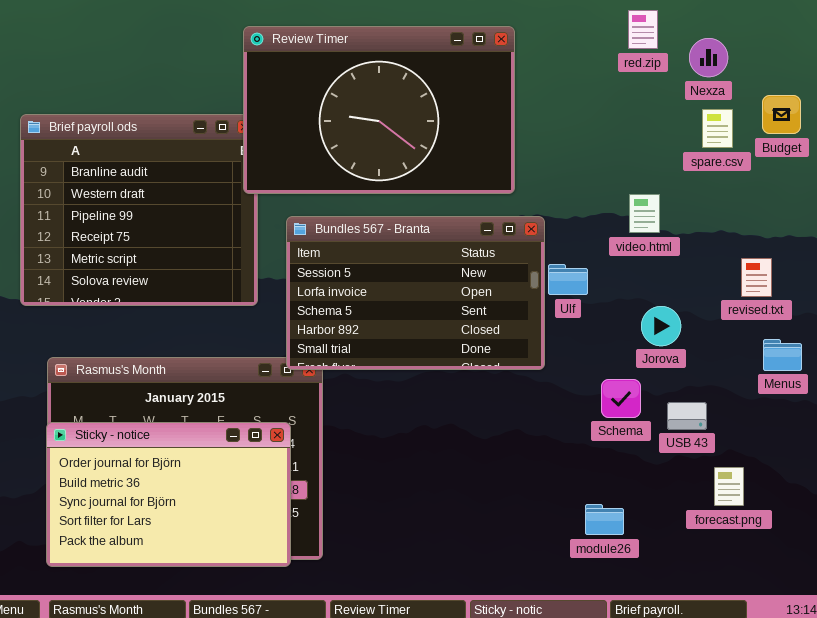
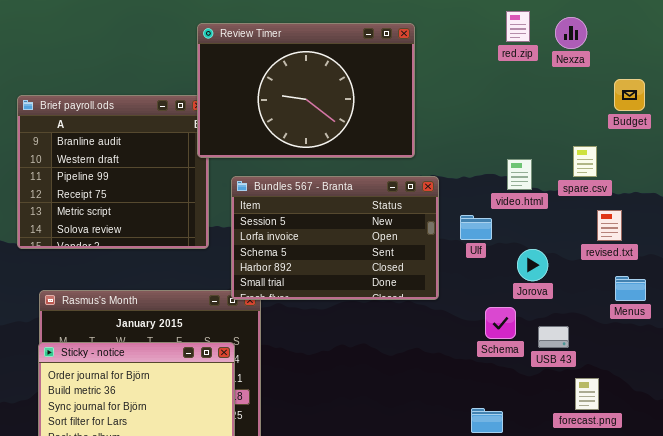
Nexza: [689,38,728,77] -> [555,17,587,49], moved
spare.csv: [702,109,733,148] -> [573,146,597,177], moved
Ulf: [548,264,588,295] -> [460,215,492,240], moved

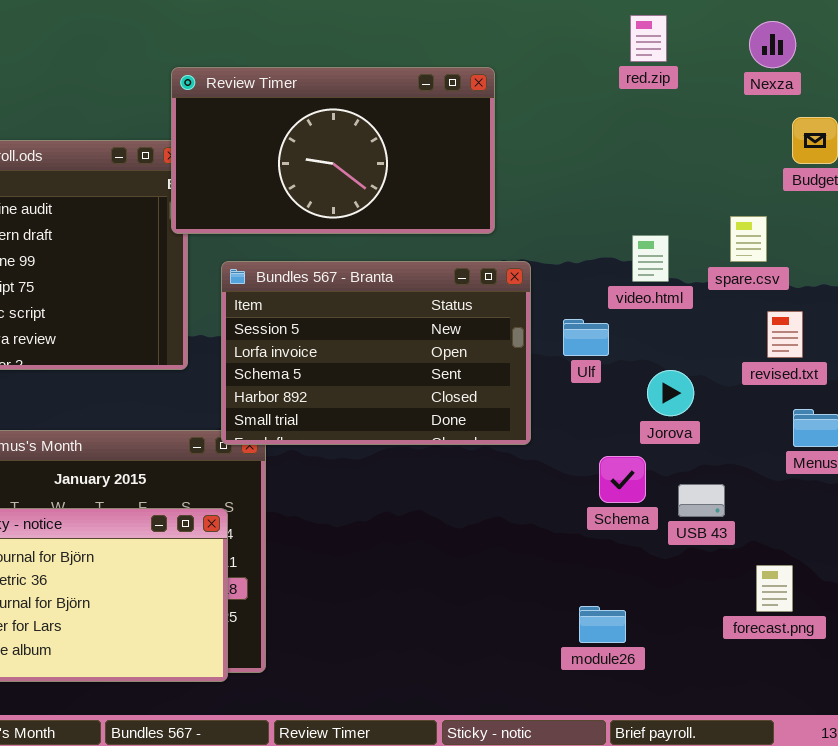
Nexza: [555,17,587,49] -> [749,21,796,68], moved
Review Timer: [197,23,415,158] -> [171,67,495,234], resized
forecast.png: [575,378,599,410] -> [756,565,793,612], moved

